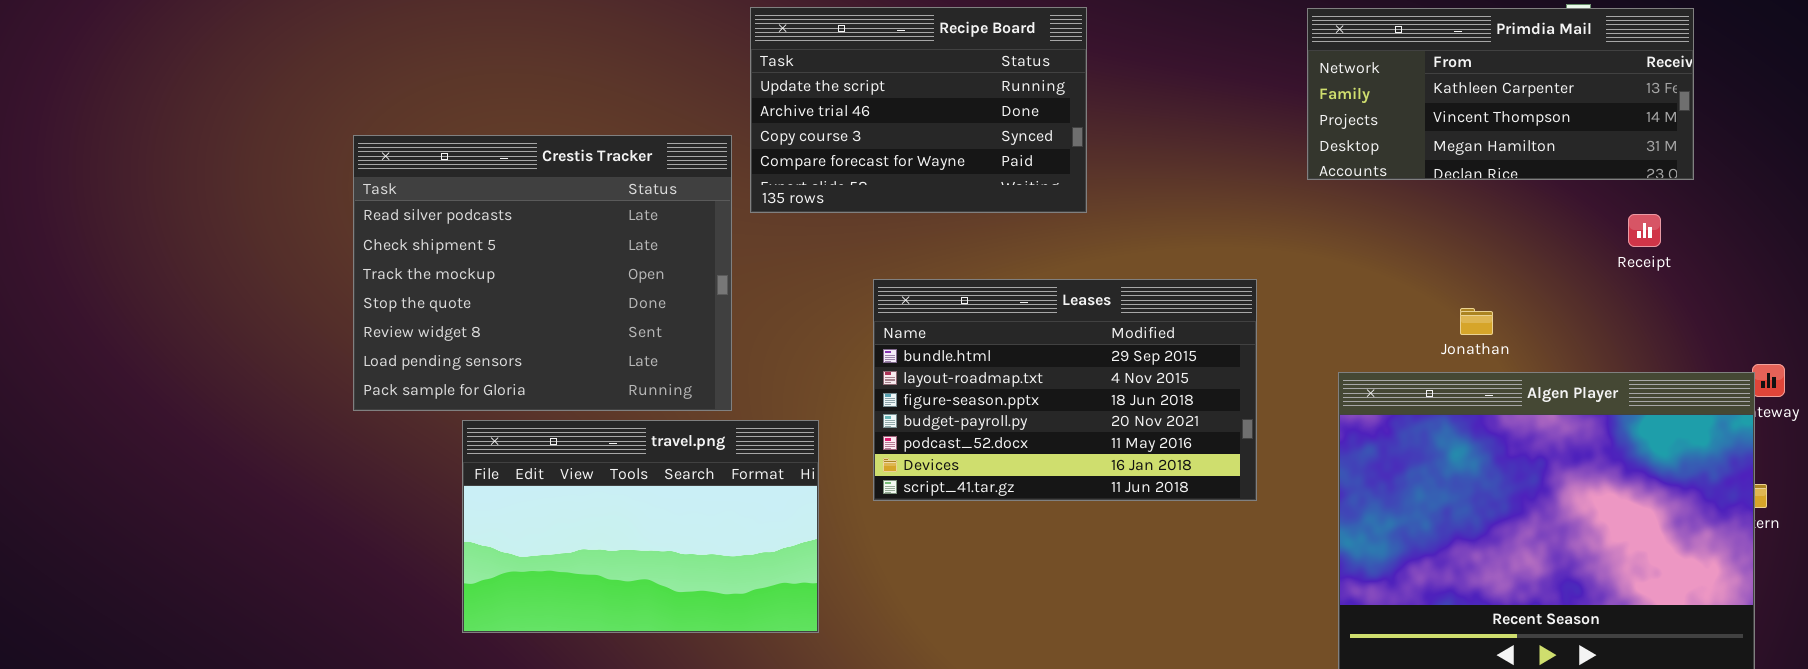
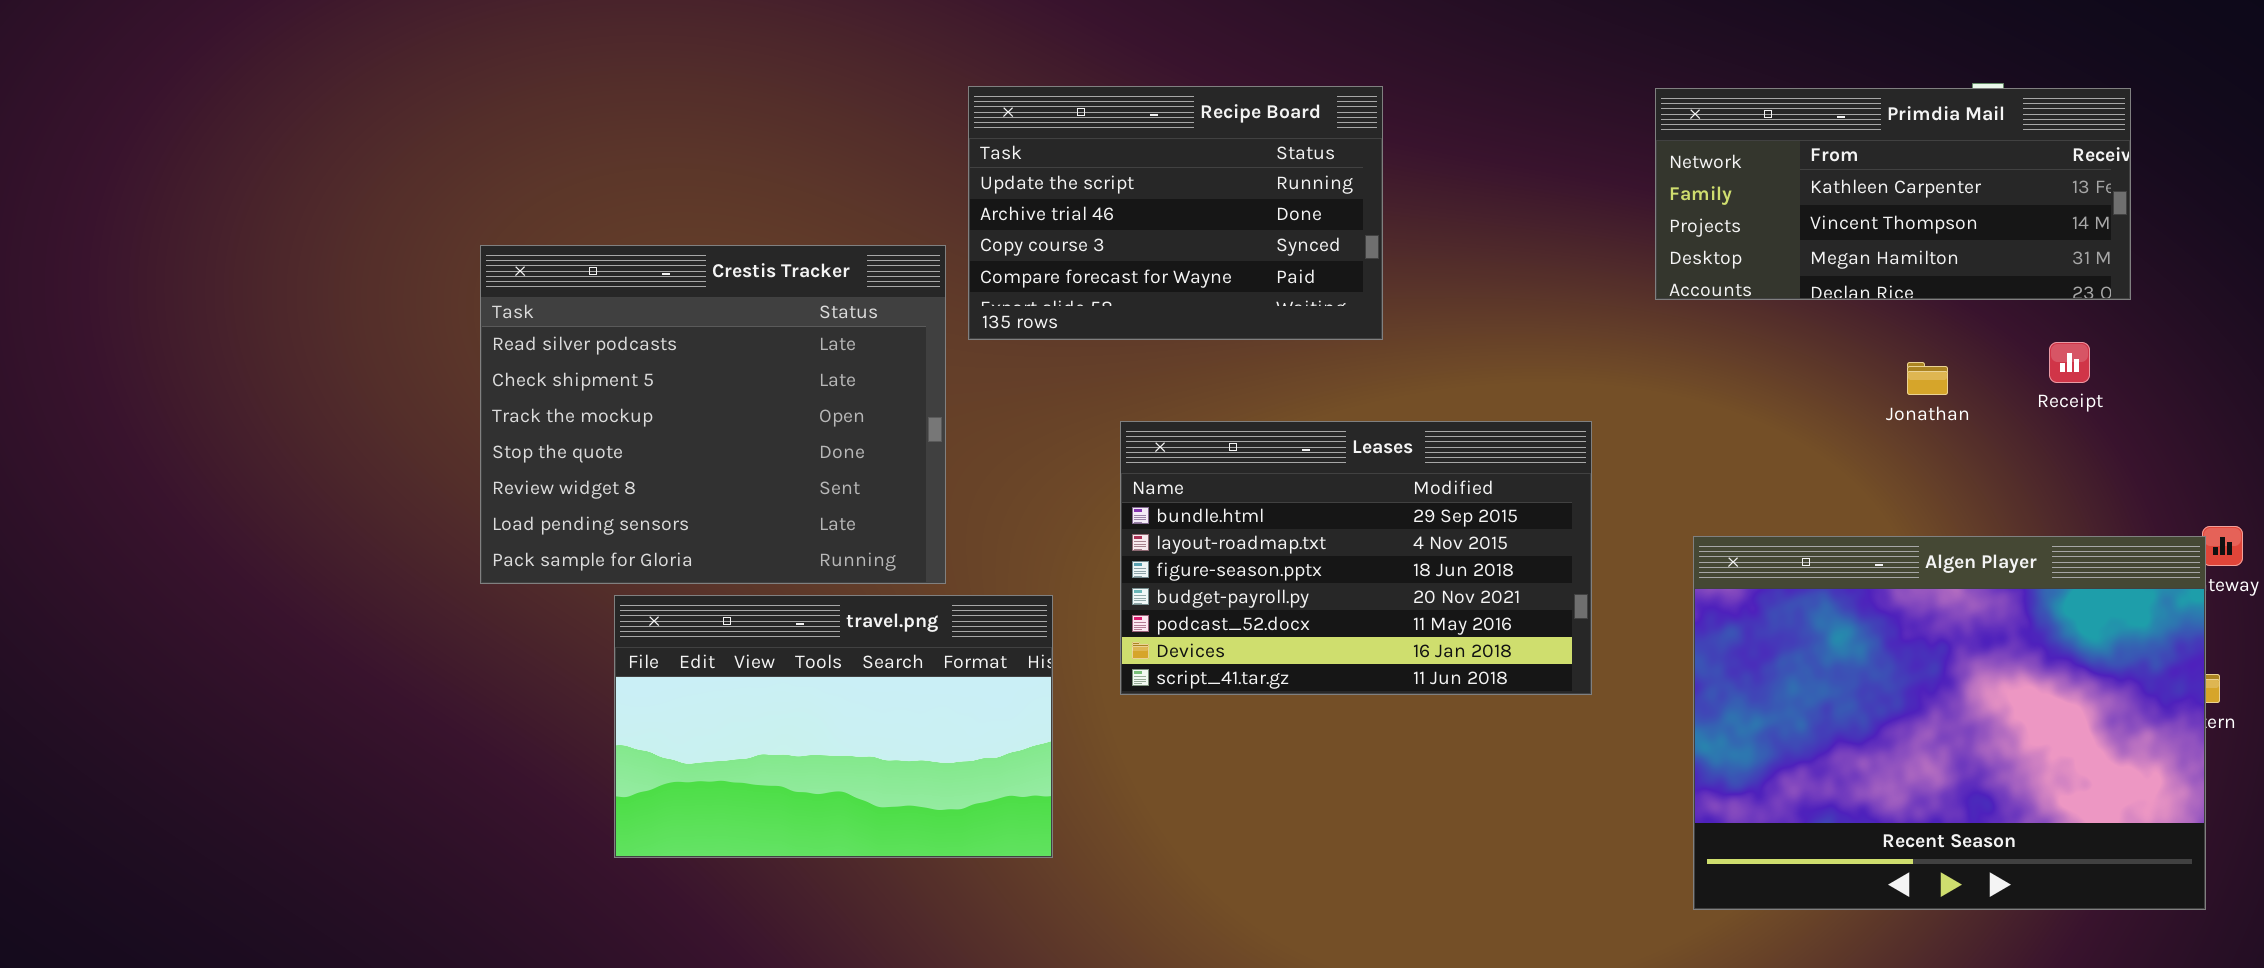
Jonathan: [1460,308,1493,335] -> [1907,362,1948,395], moved

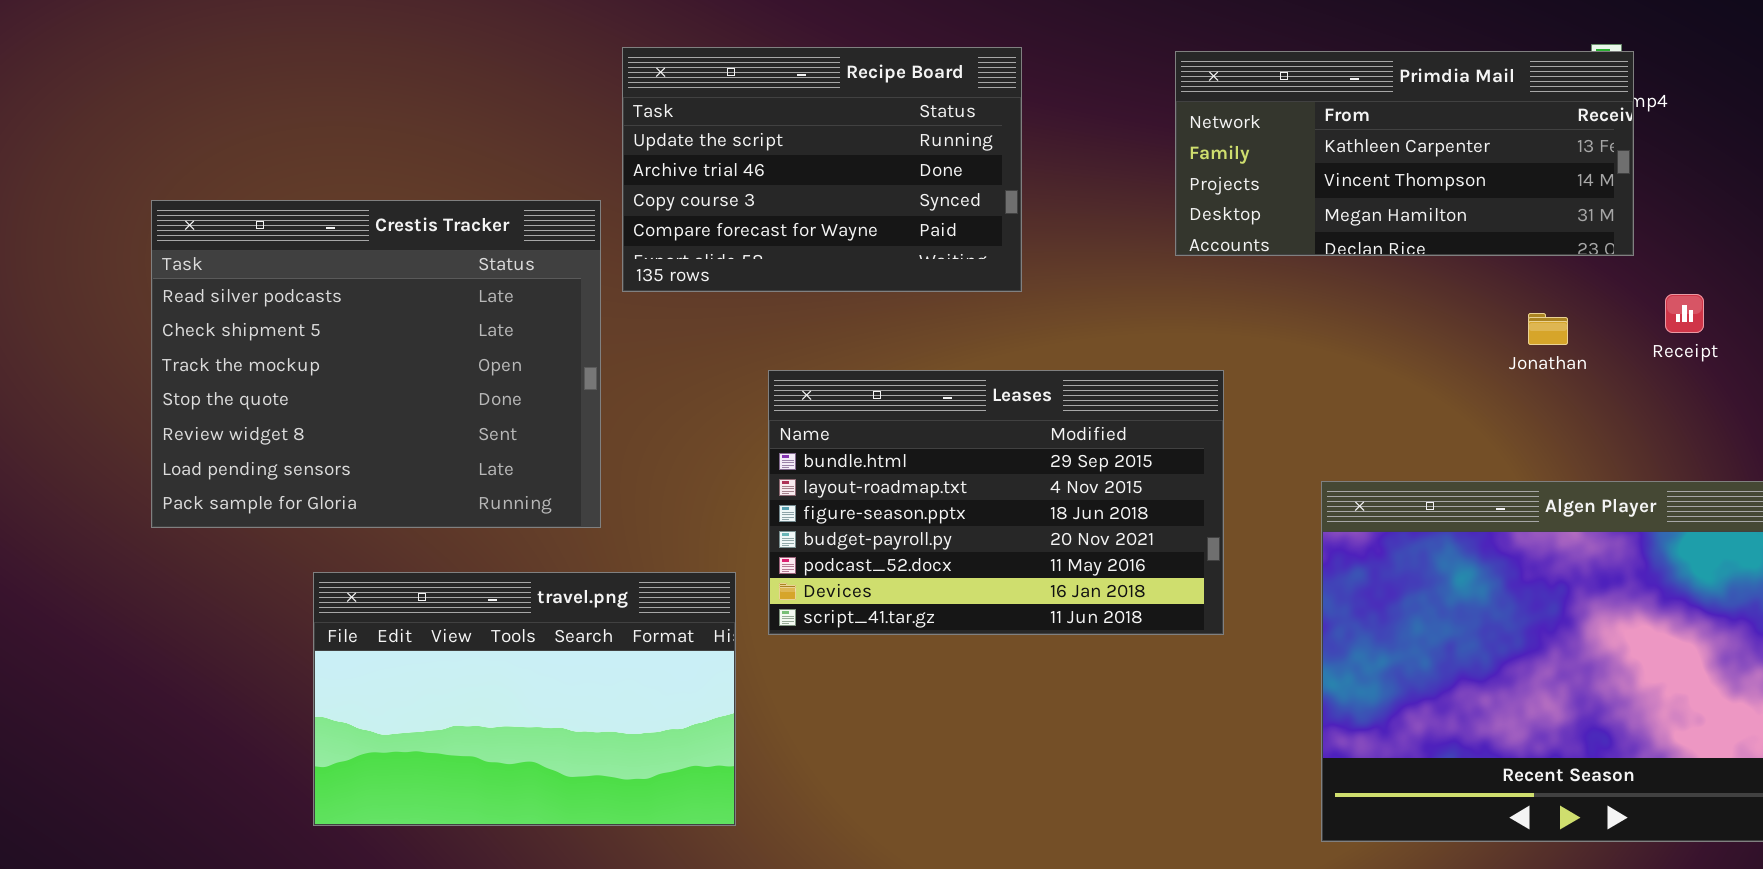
Primdia Mail: [1655,88,2131,300] -> [1175,51,1634,256], moved
travel.png: [614,595,1053,858] -> [313,572,736,826], moved

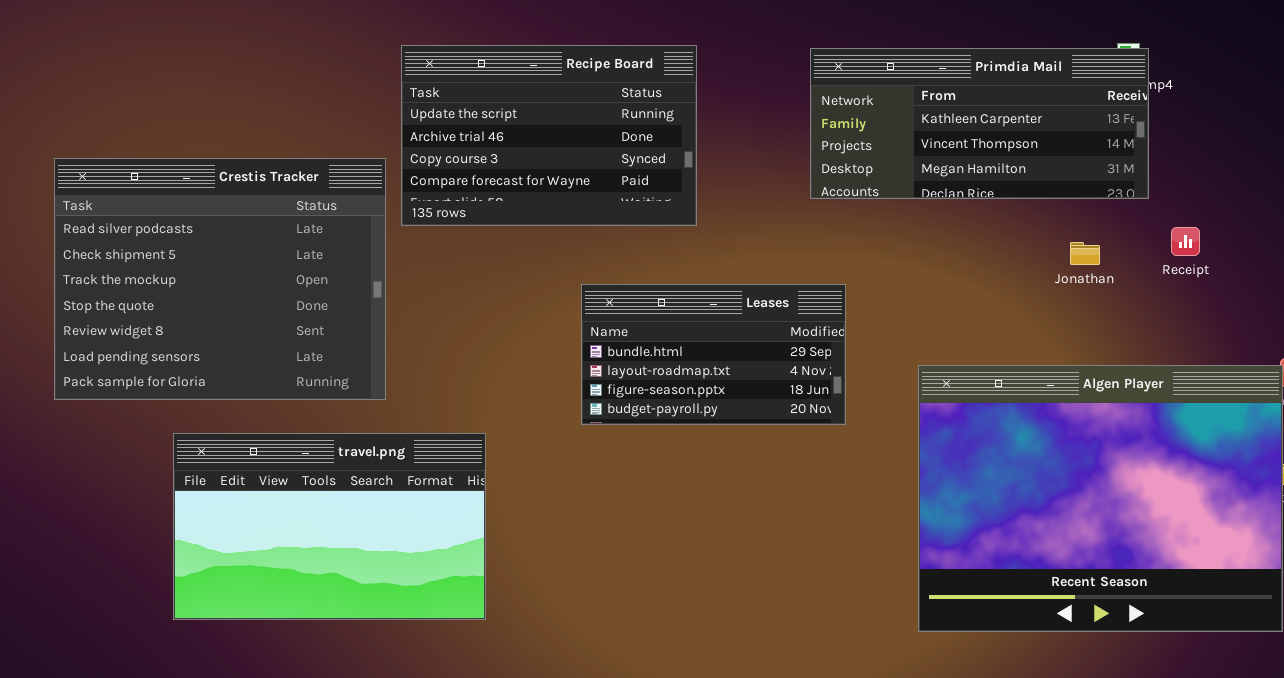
Leases: [768,370,1224,635] -> [581,284,846,425], resized

